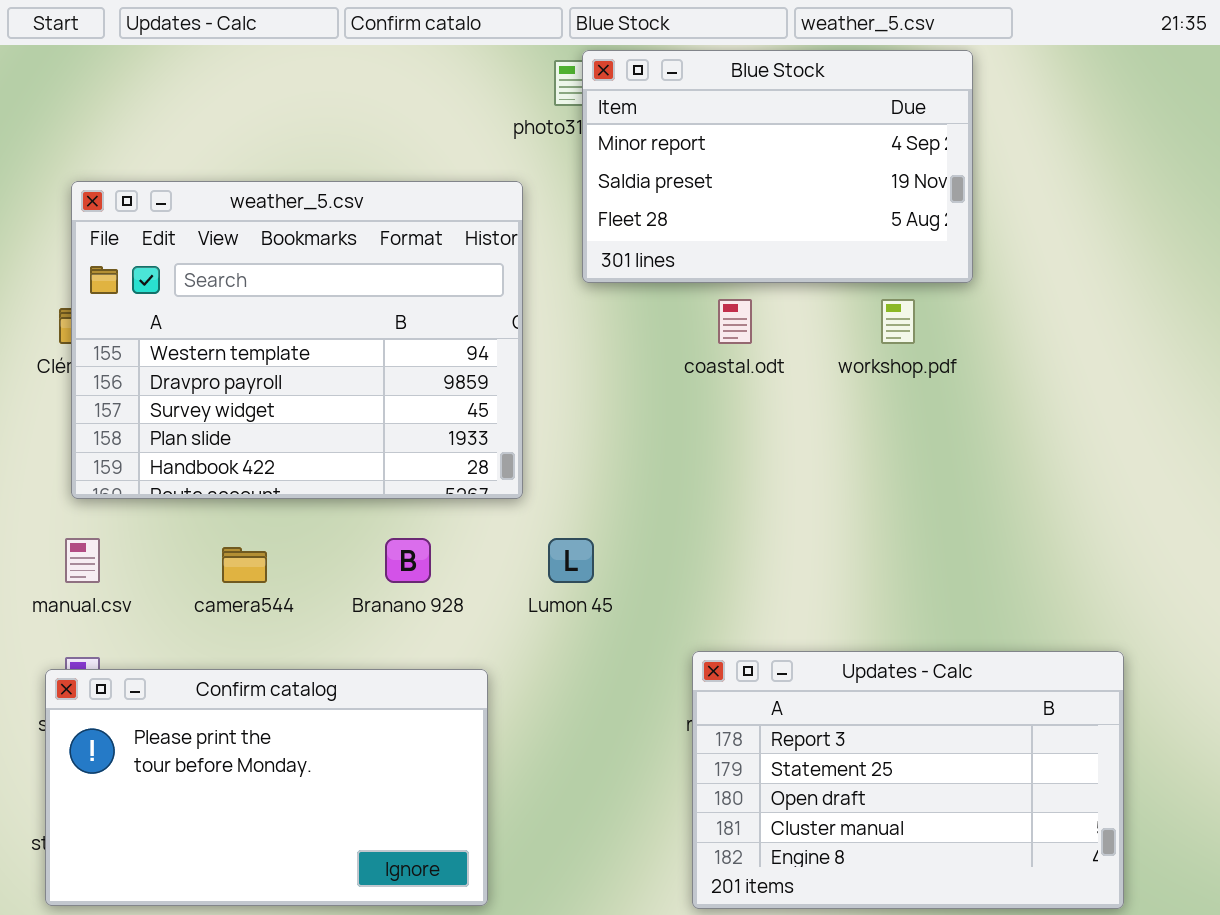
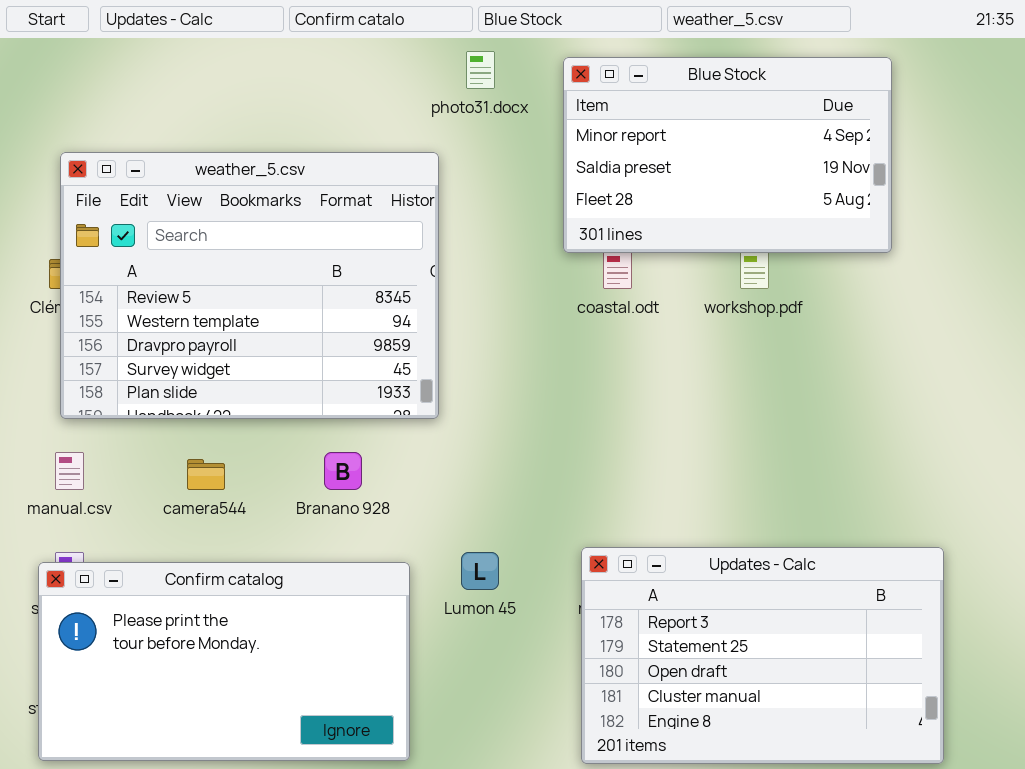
Blue Stock: [582,50,973,283] -> [563,57,892,253], moved
weather_5.csv: [71,181,523,499] -> [60,152,439,419], scrolled up 1 row
Lumon 45: [548,538,594,583] -> [461,552,499,590], moved

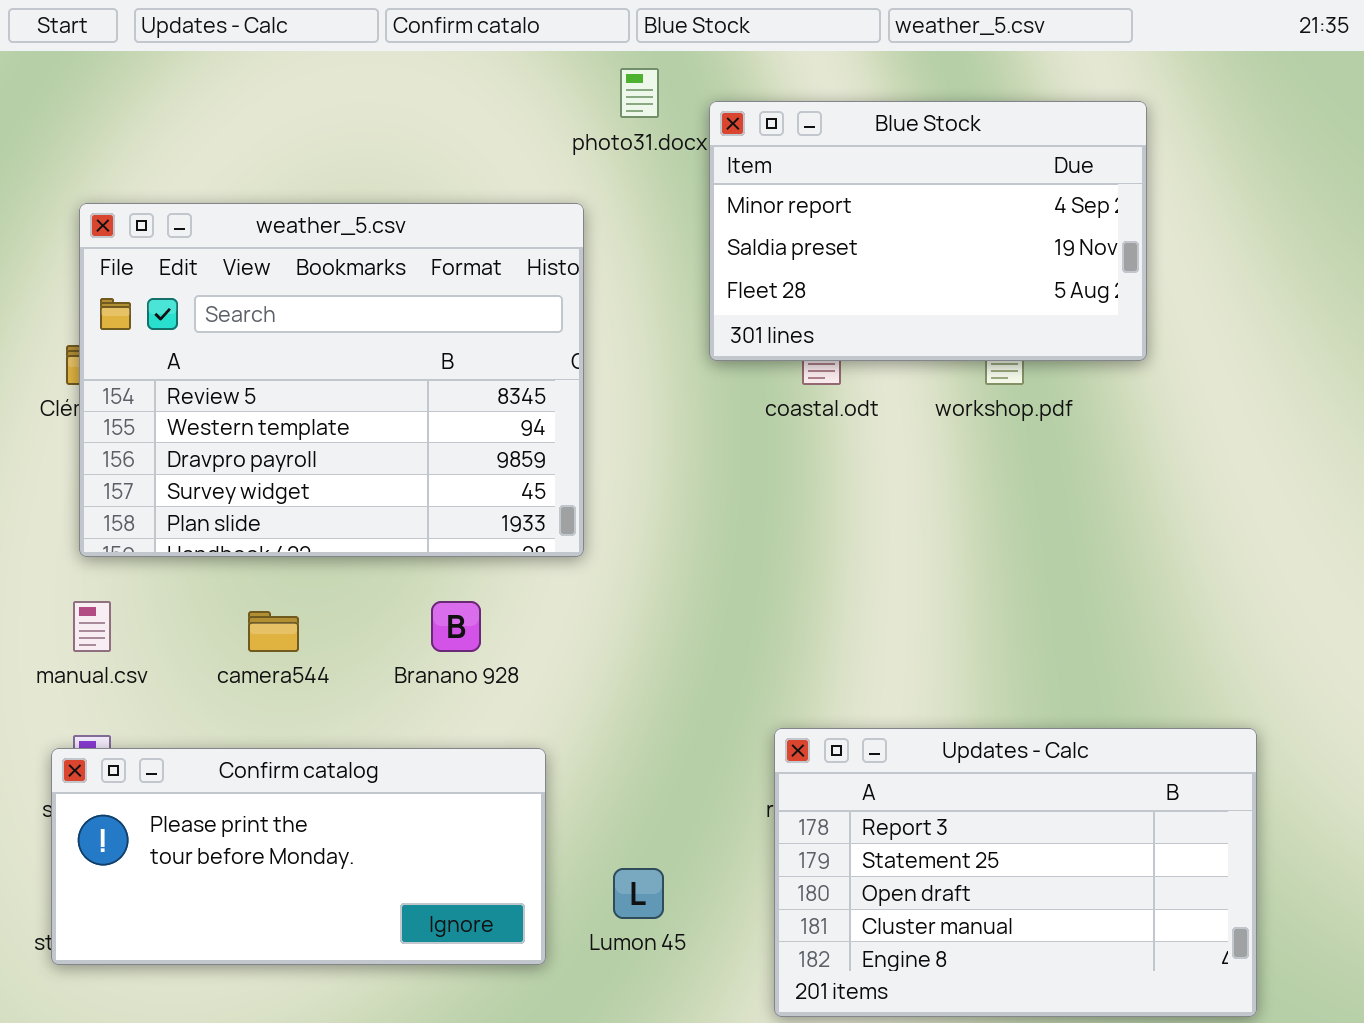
Blue Stock: [563,57,892,253] -> [709,101,1147,361], moved
Lumon 45: [461,552,499,590] -> [613,868,664,919], moved
Confirm catalog: [38,562,410,761] -> [51,748,546,965], resized

